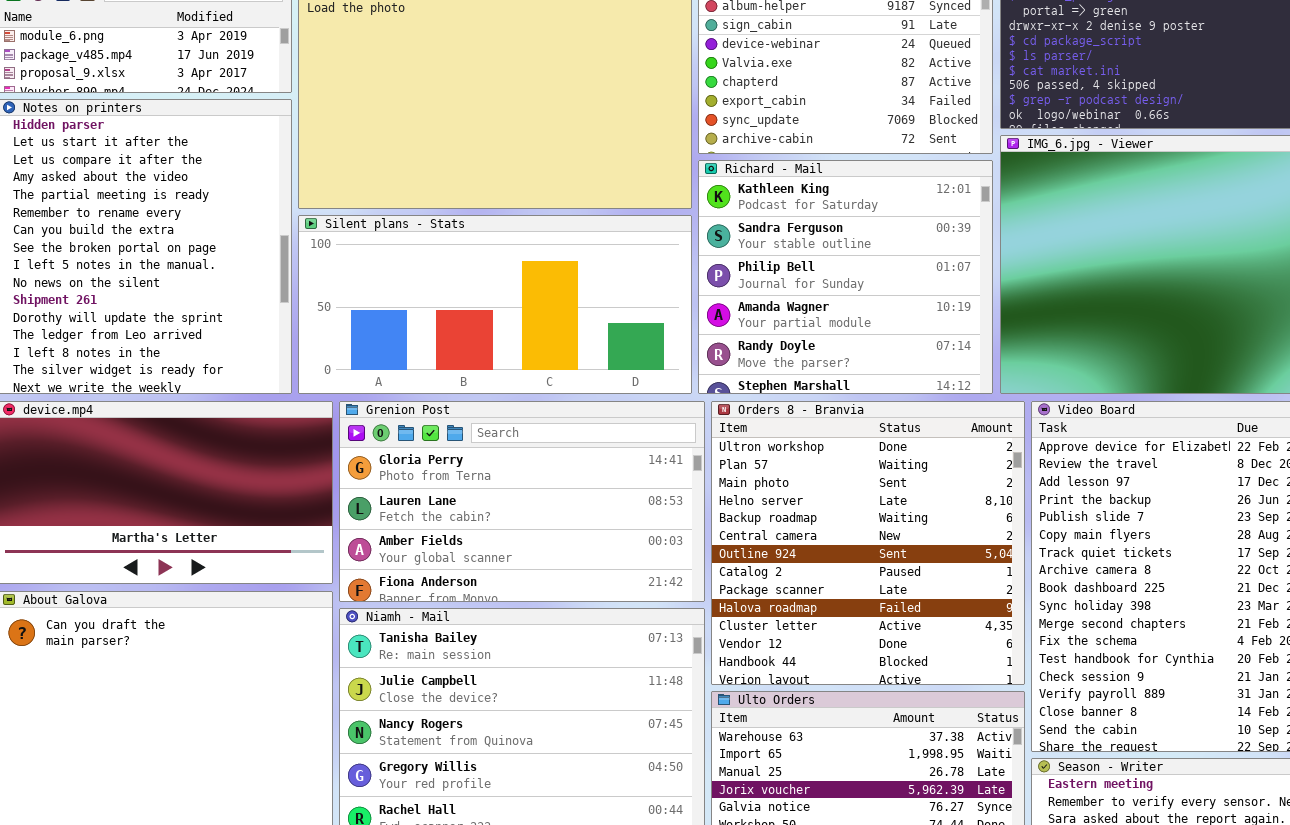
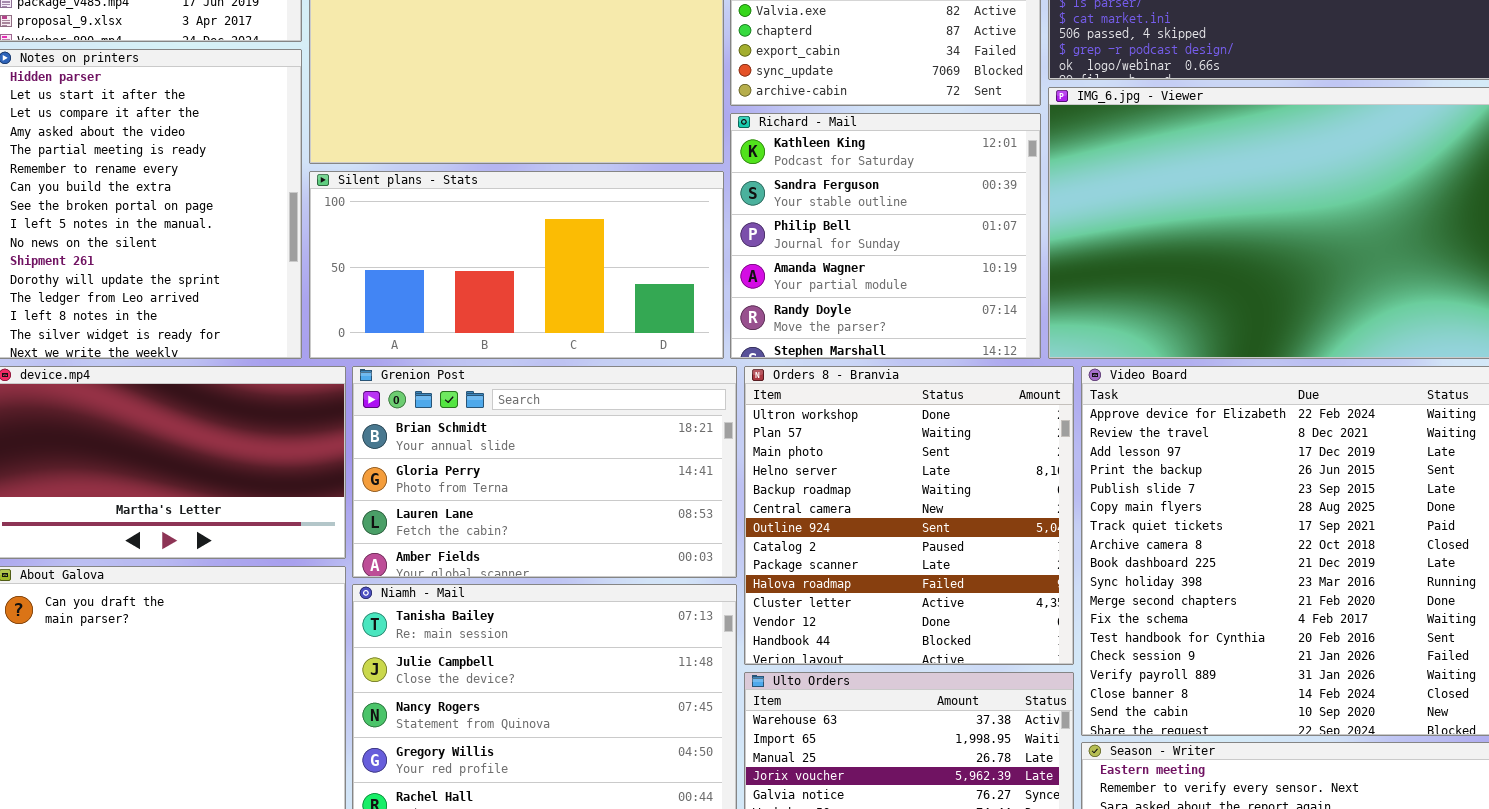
Grenion Post: [339,401,705,602] -> [352,366,737,578], scrolled up 1 row

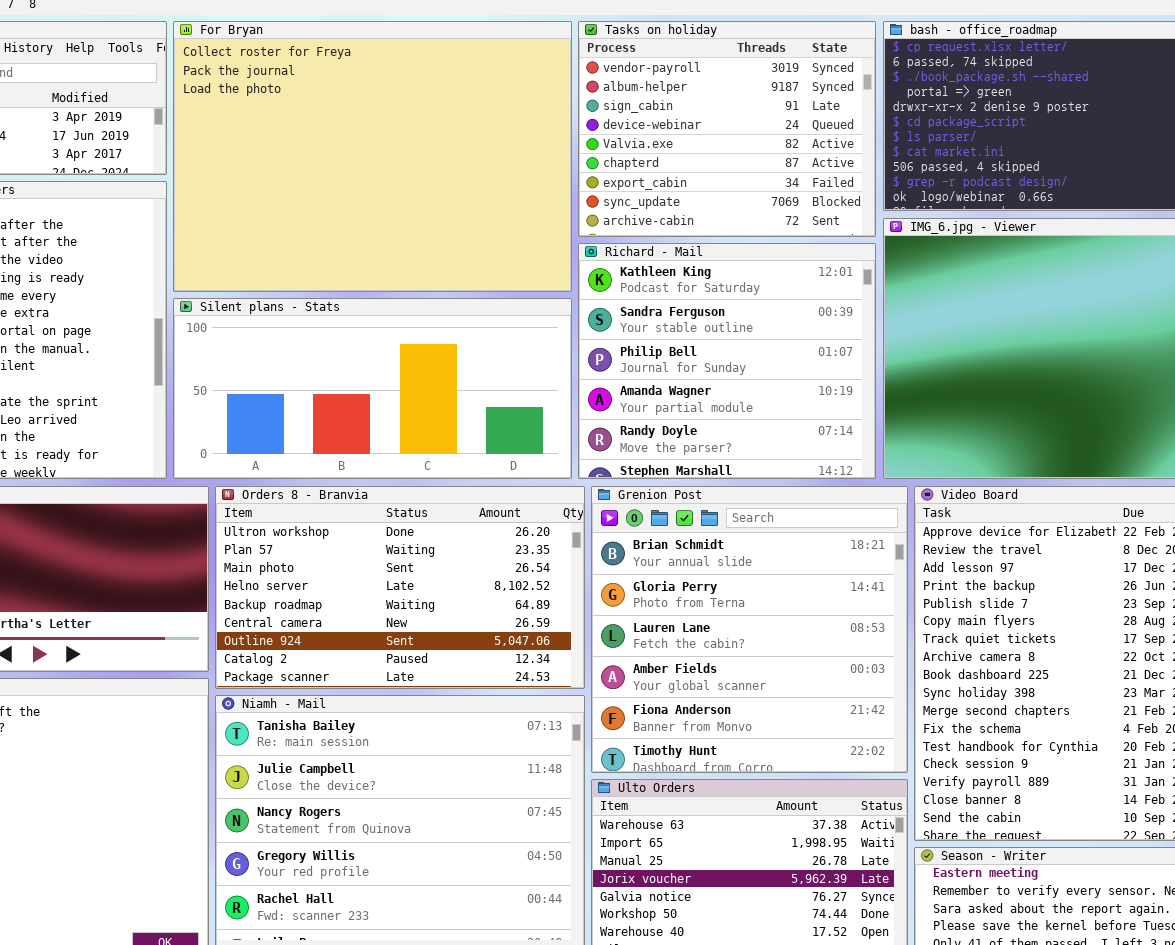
Grenion Post: [352,366,737,578] -> [591,486,908,773], moved, resized
Orders 8 - Branvia: [744,366,1074,665] -> [215,486,585,689], moved, resized

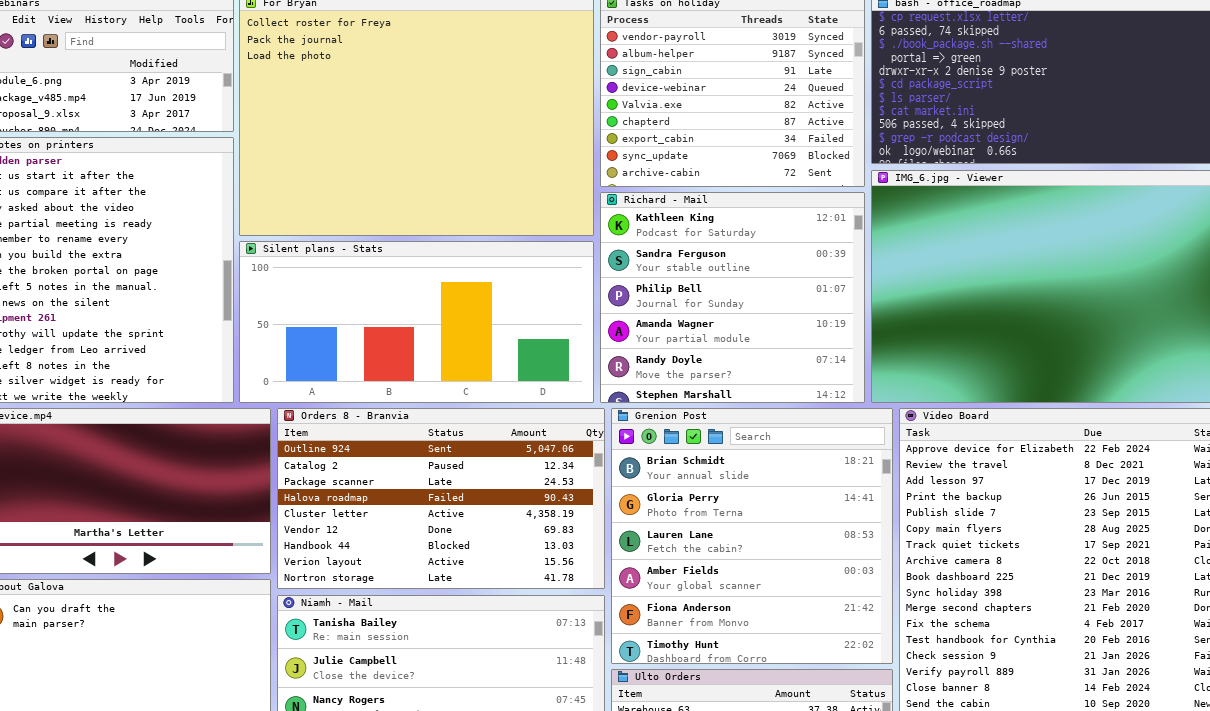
Orders 8 - Branvia: [215,486,585,689] -> [277,408,605,589], scrolled down 6 rows

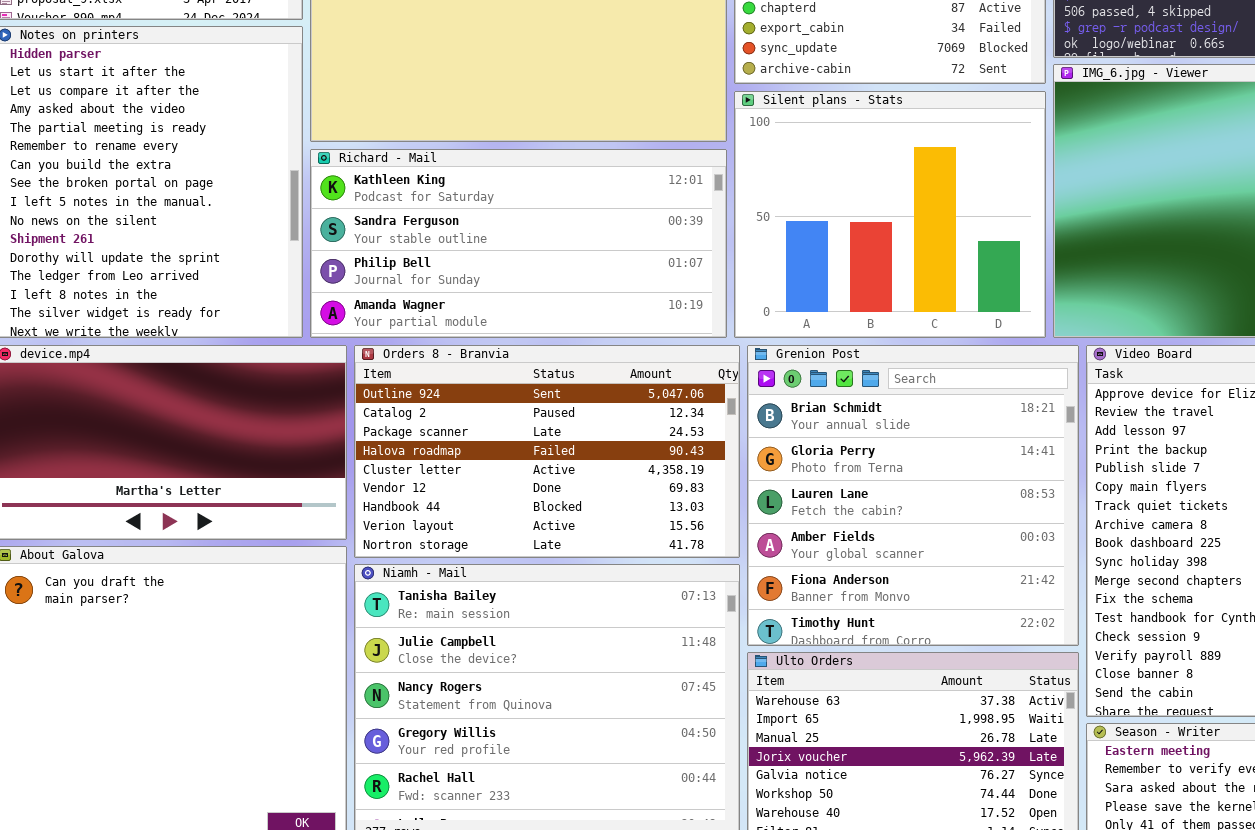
Richard - Mail: [600,192,865,403] -> [310,149,727,338], moved, resized
Silent plans - Stats: [239,241,594,403] -> [734,91,1046,338], moved, resized

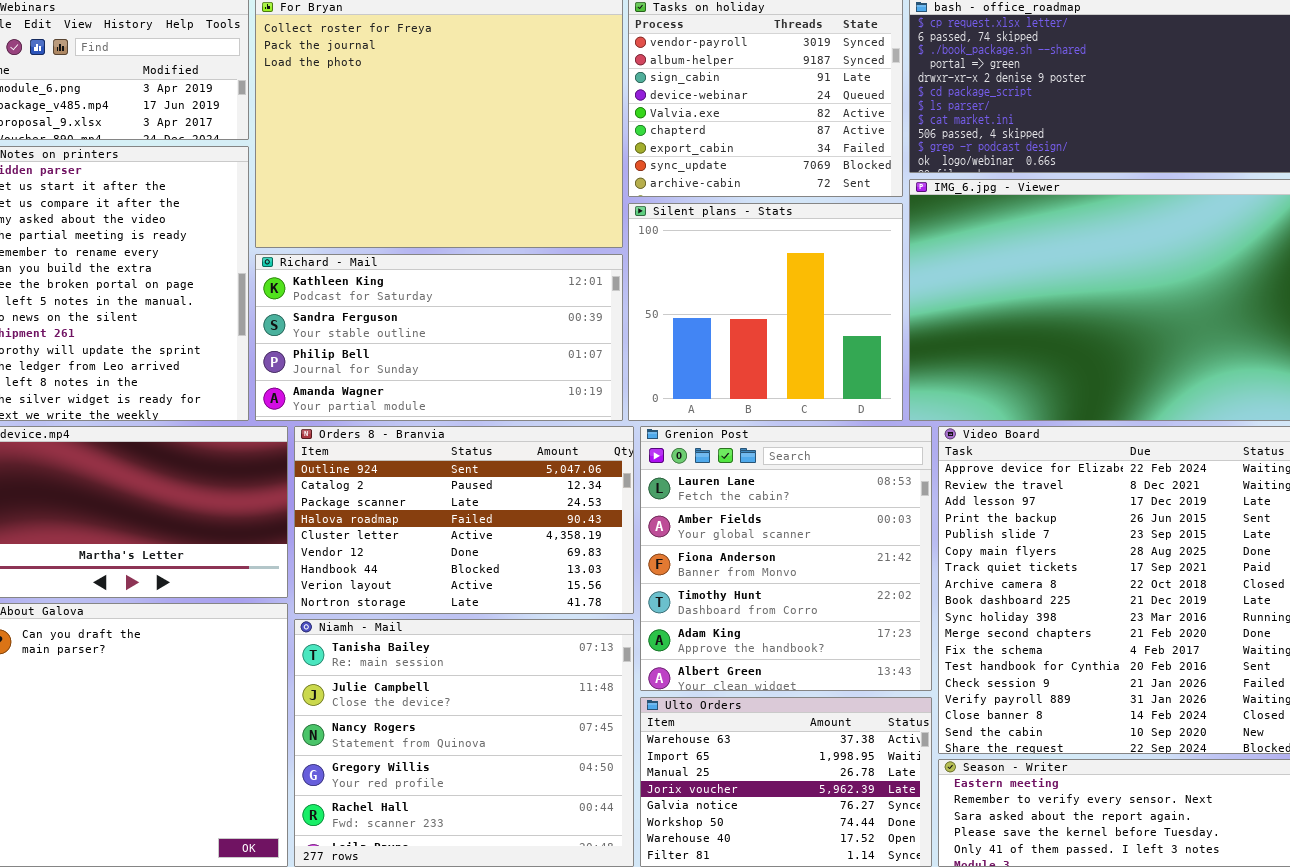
Grenion Post: [747,345,1079,646] -> [640,426,932,691], scrolled down 2 rows

